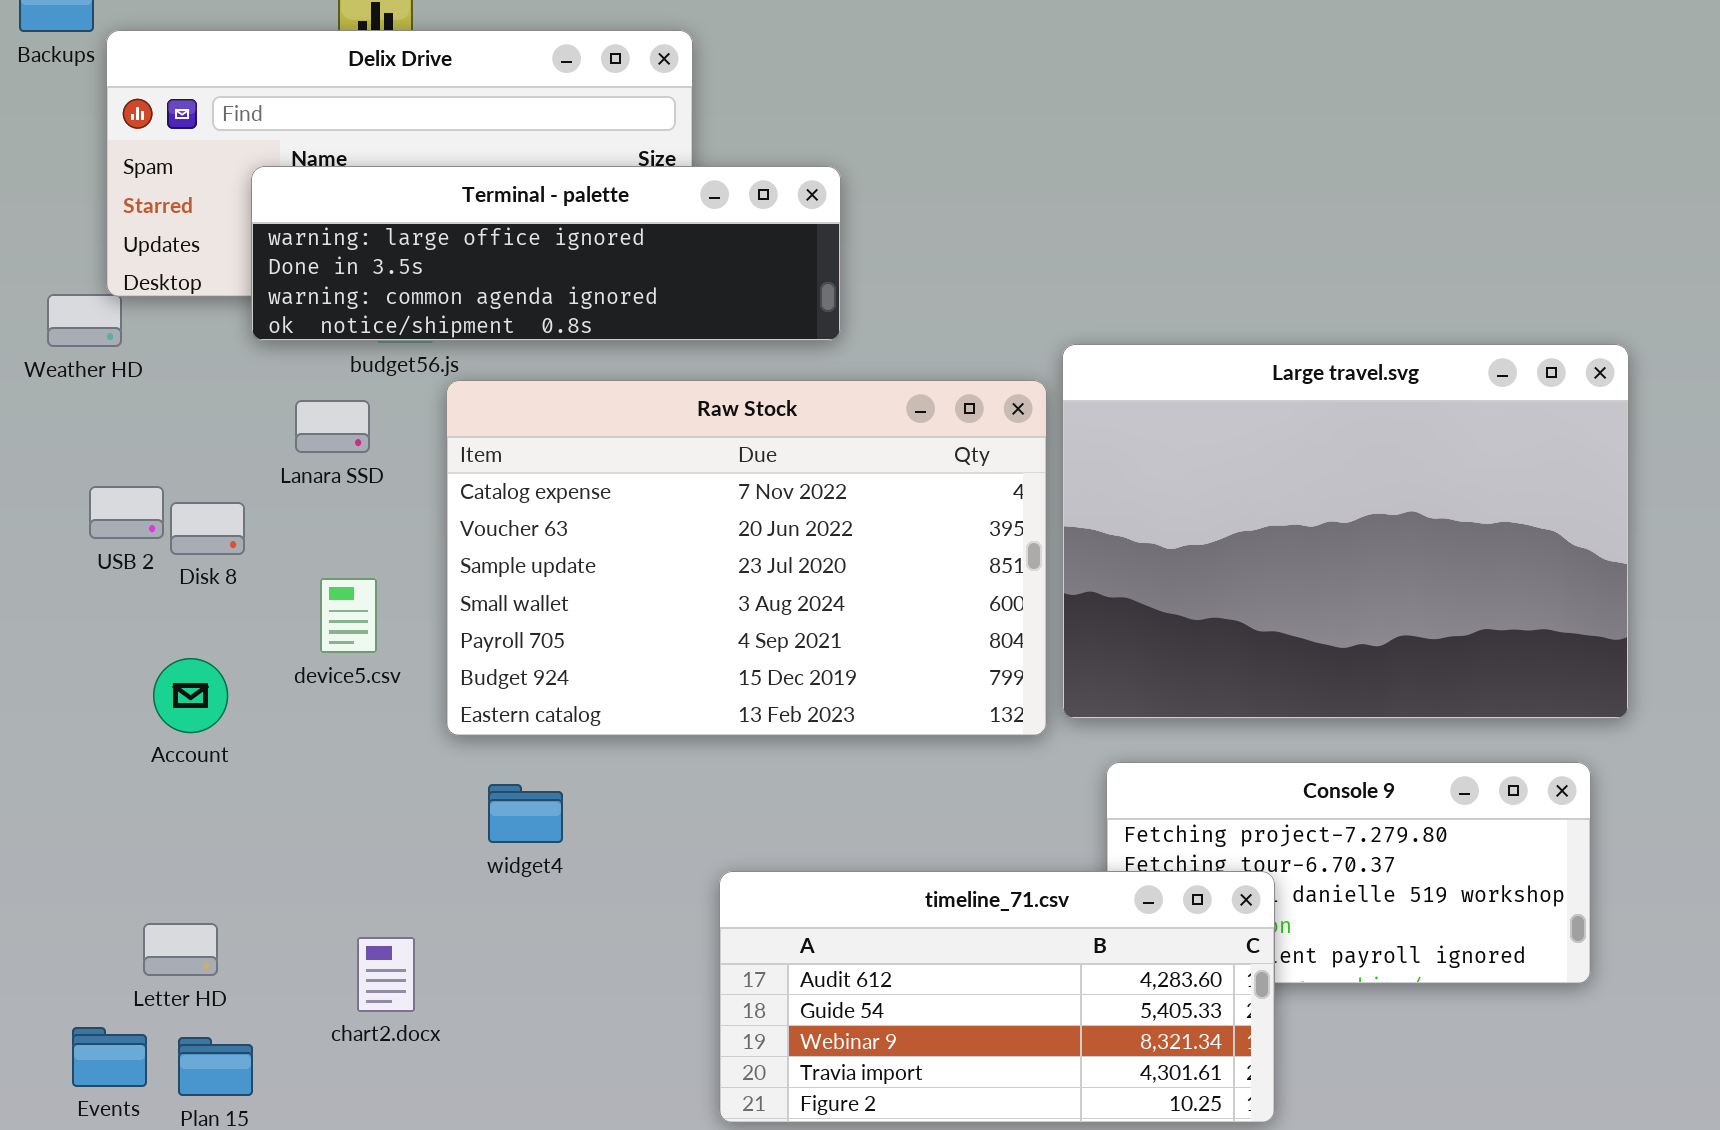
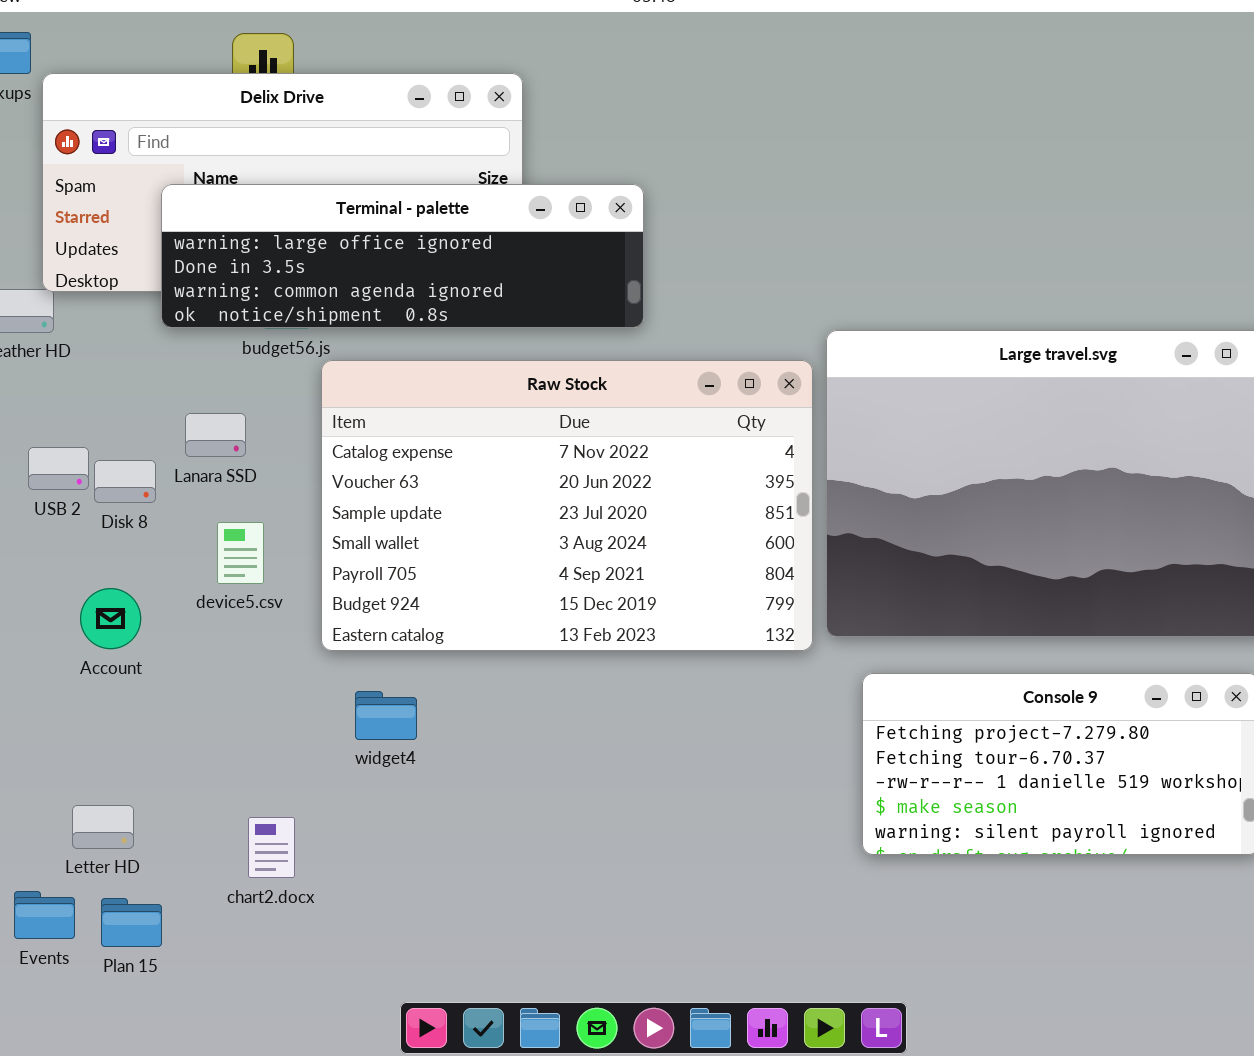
Lanara SSD: [295,400,370,453] -> [185,413,246,457], moved
timeline_71.csv: [719,871,1275,1123] -> none, closed

